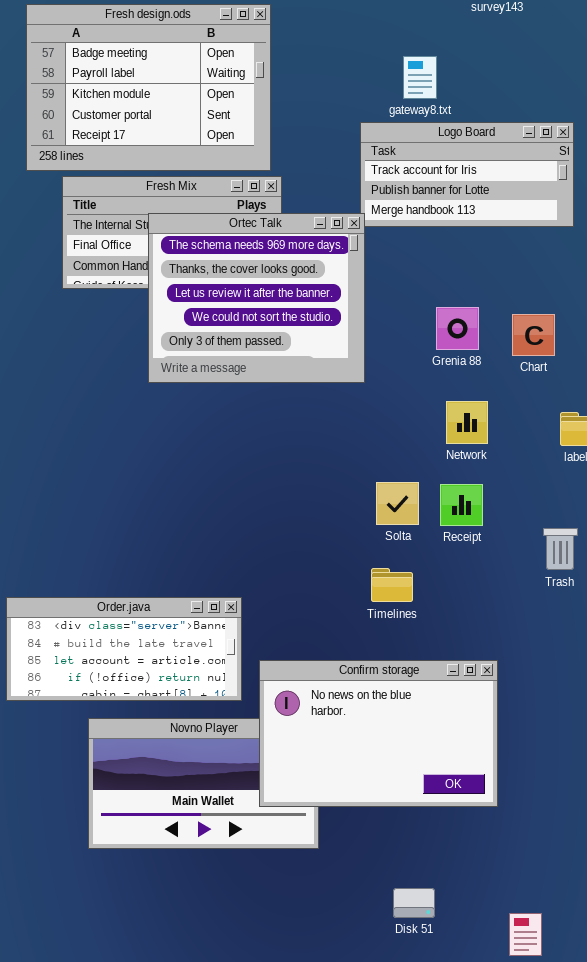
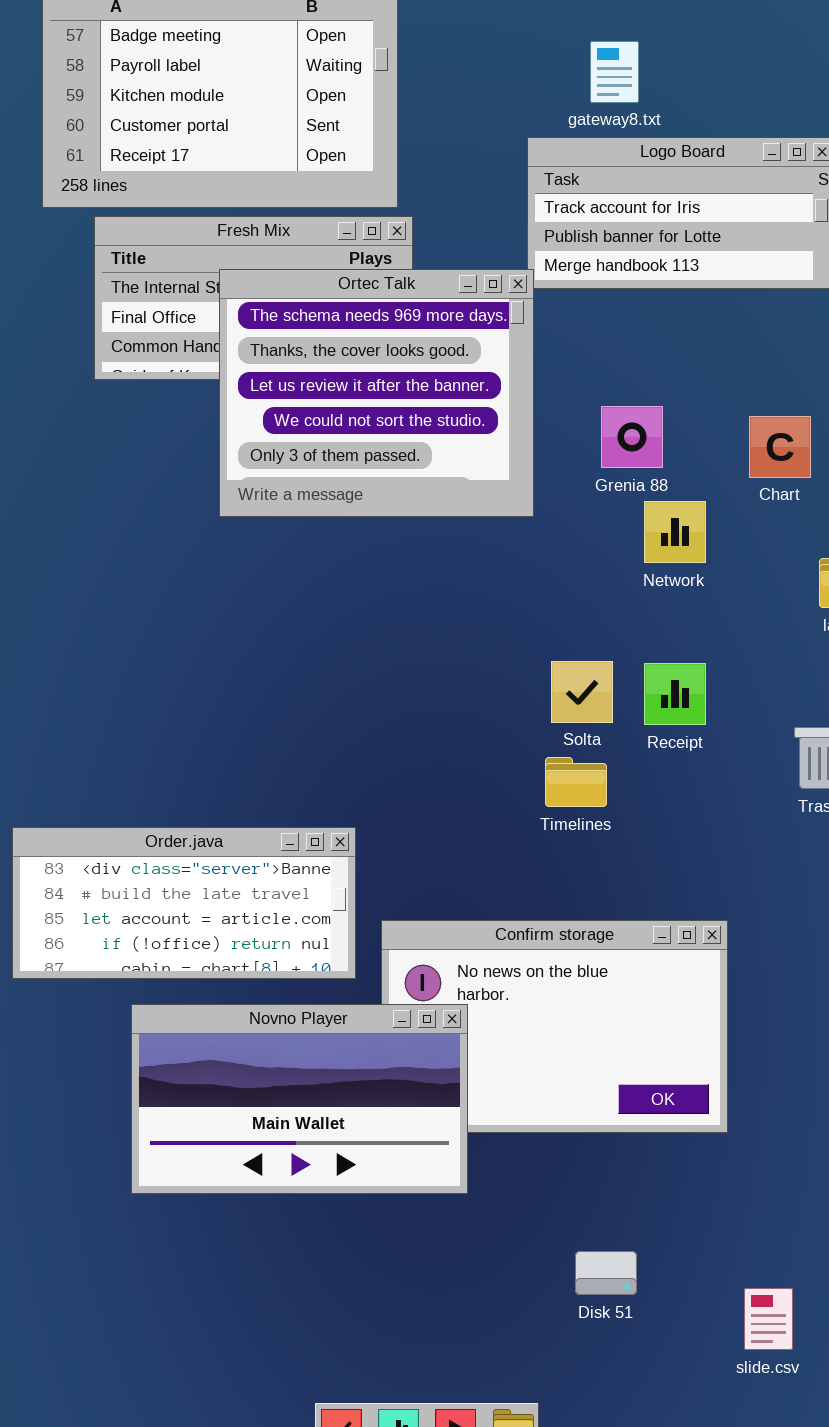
Grenia 88: [436,307,479,350] -> [601,406,663,468], moved
Network: [446,401,488,444] -> [644,501,706,563], moved
Timelines: [371,568,413,602] -> [545,757,607,807], moved
Novno Player: [88,718,319,849] -> [131,1004,468,1194], raised

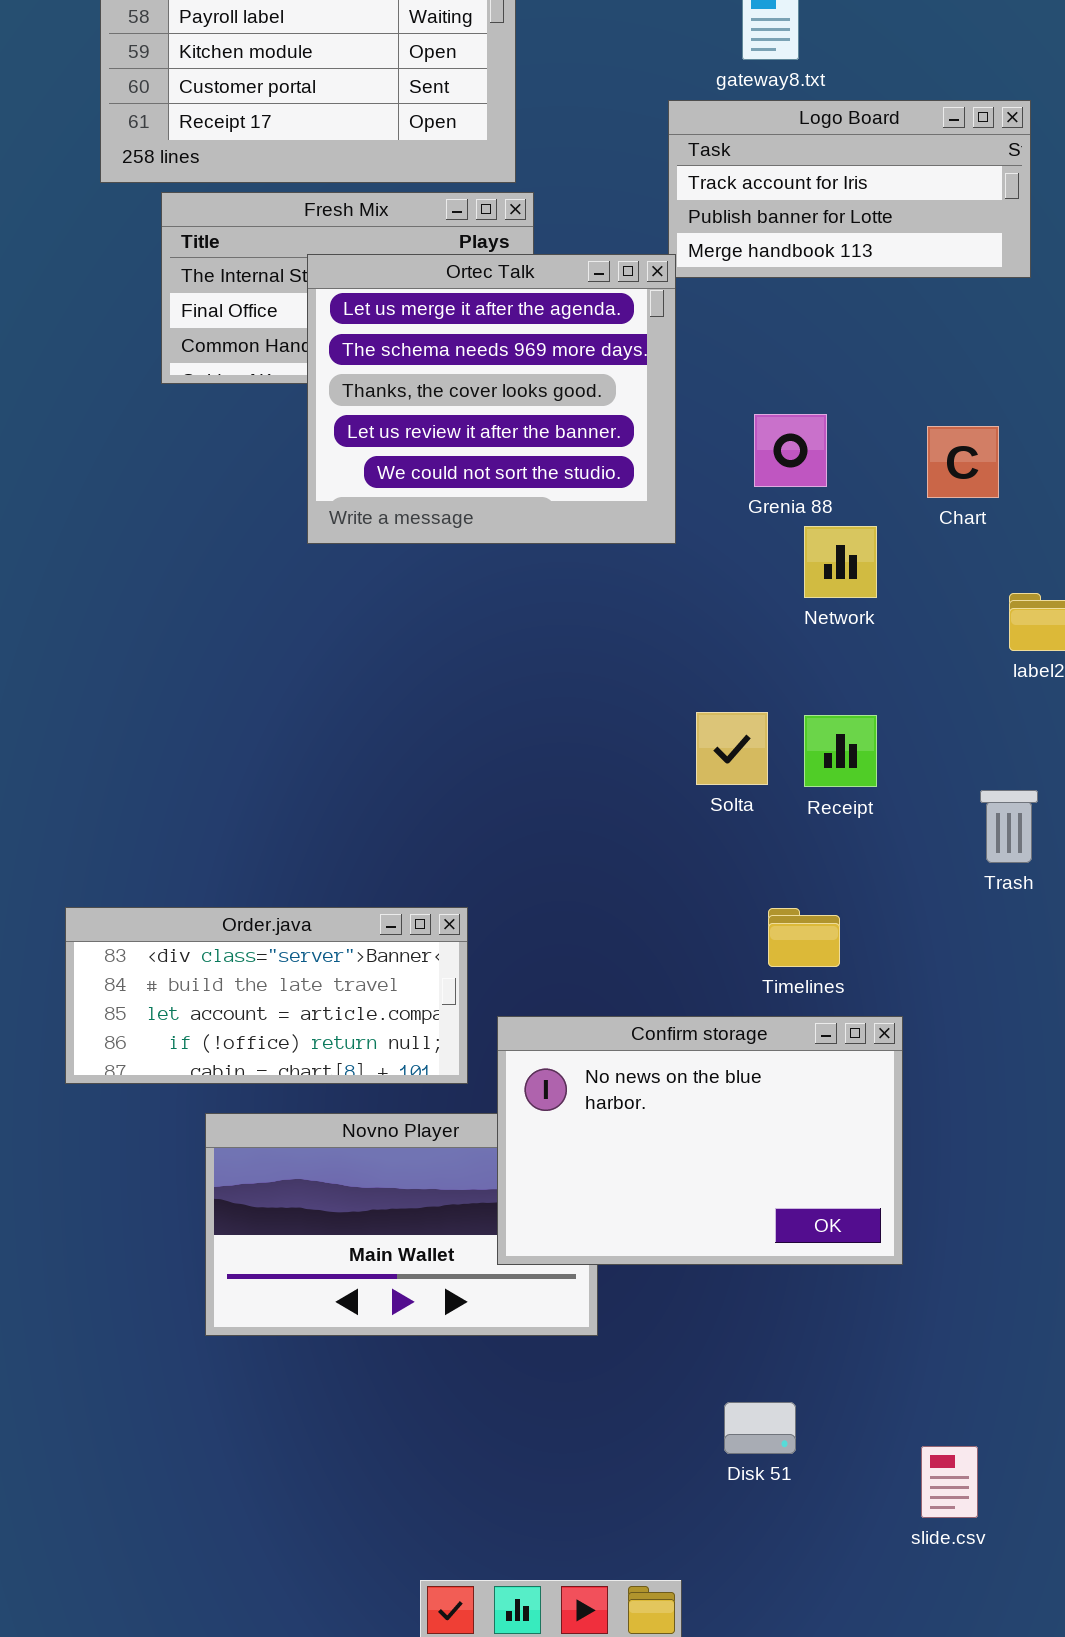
Ortec Talk: [219,269,534,517] -> [307,254,676,544], scrolled up 1 row
Timelines: [545,757,607,807] -> [768,908,840,967], moved
Confirm storage: [381,920,728,1133] -> [497,1016,903,1265], raised

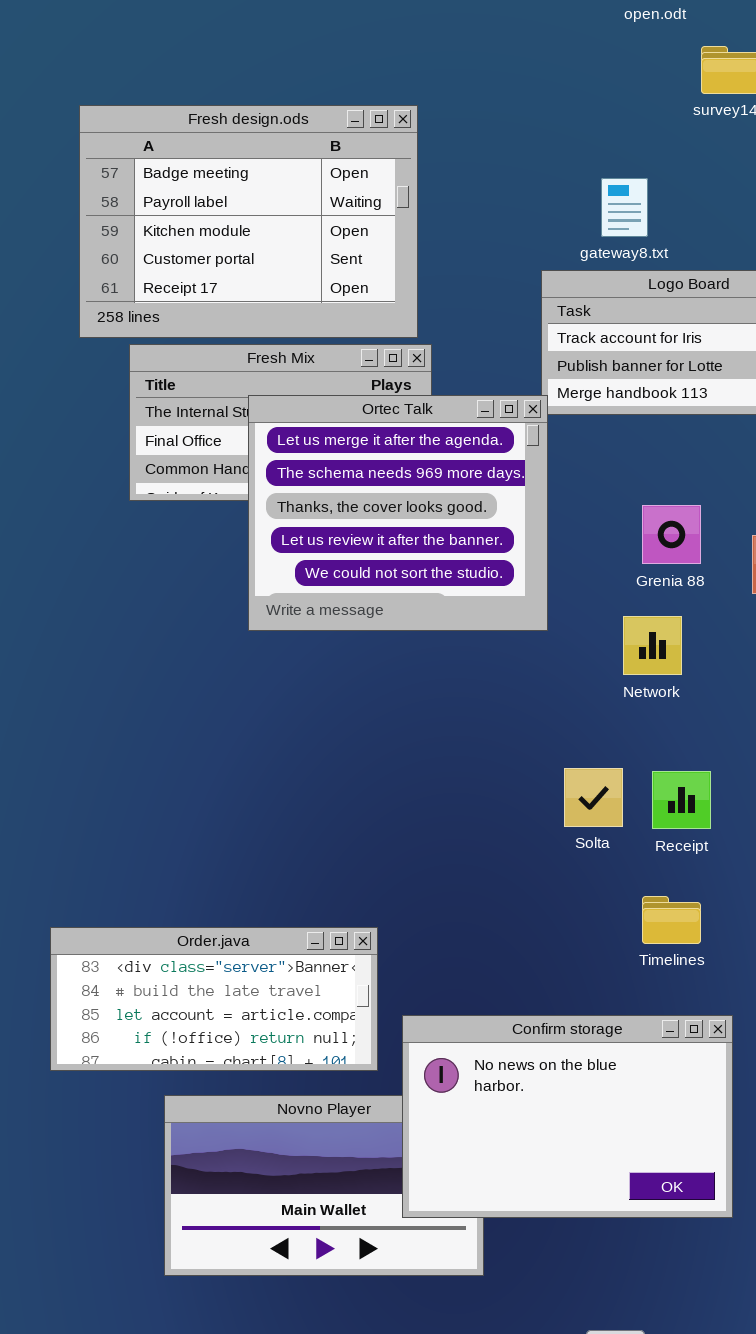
Grenia 88: [754,414,827,487] -> [642,505,701,564], moved
Network: [804,526,877,598] -> [623,616,682,675], moved
Timelines: [768,908,840,967] -> [642,896,701,944], moved

